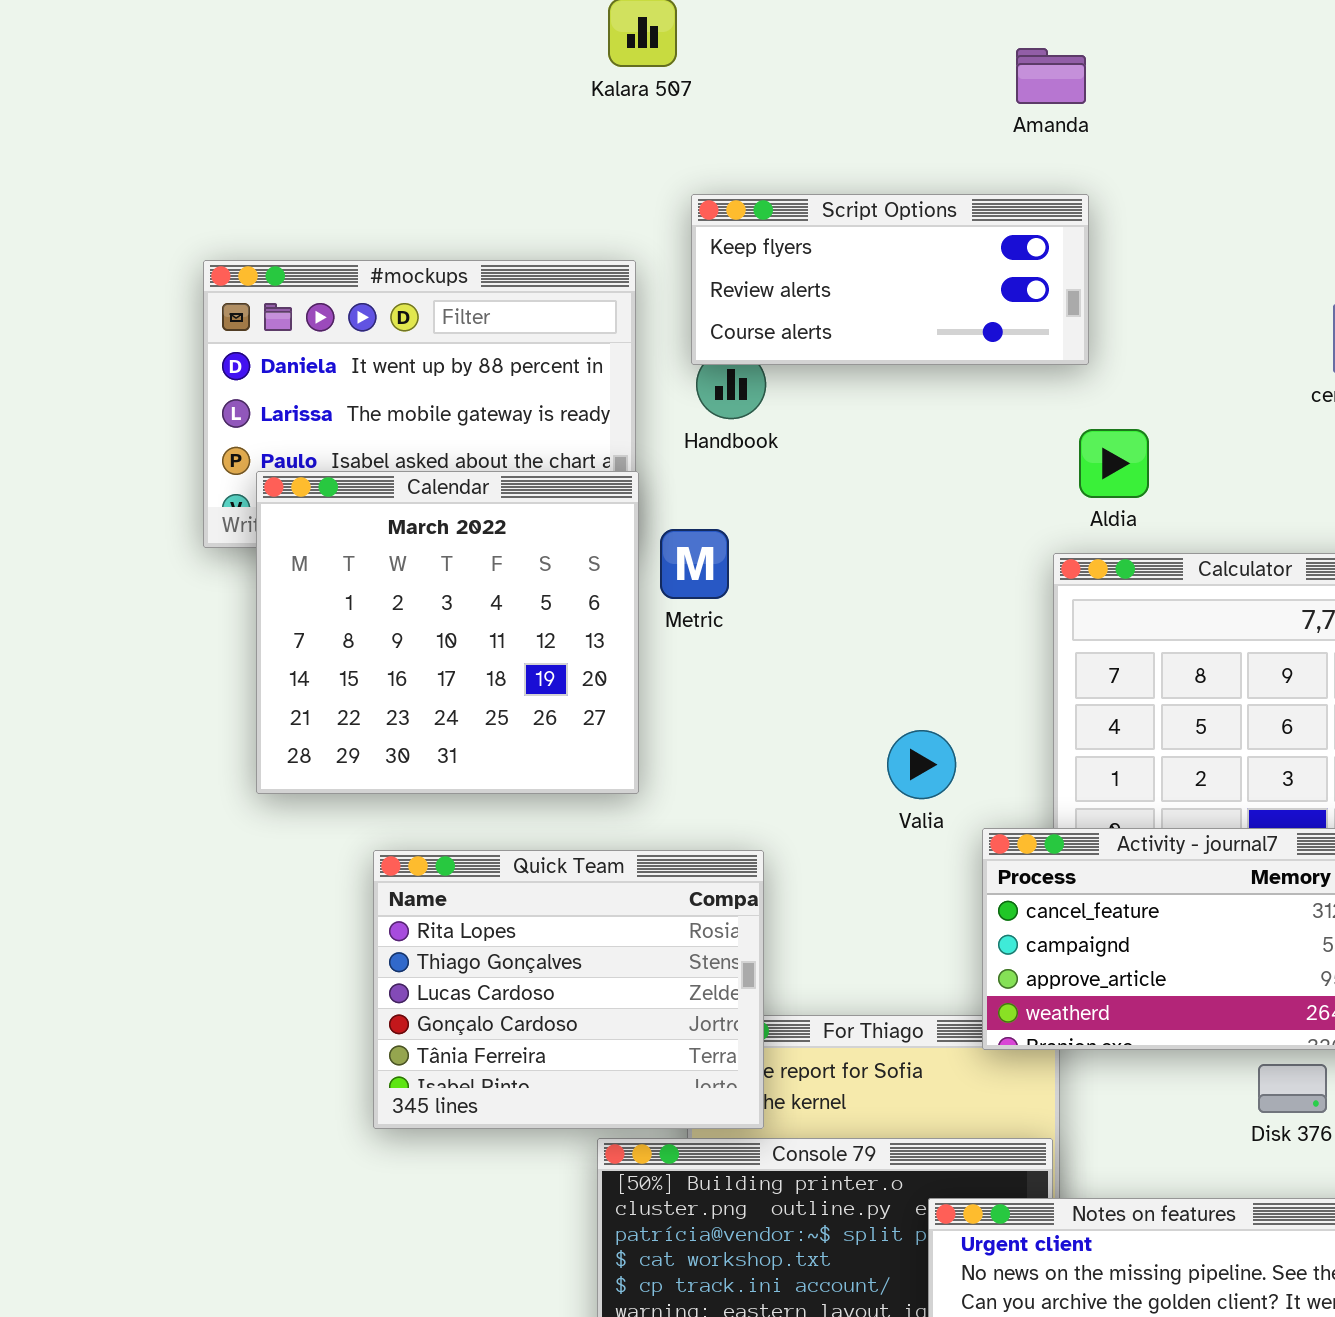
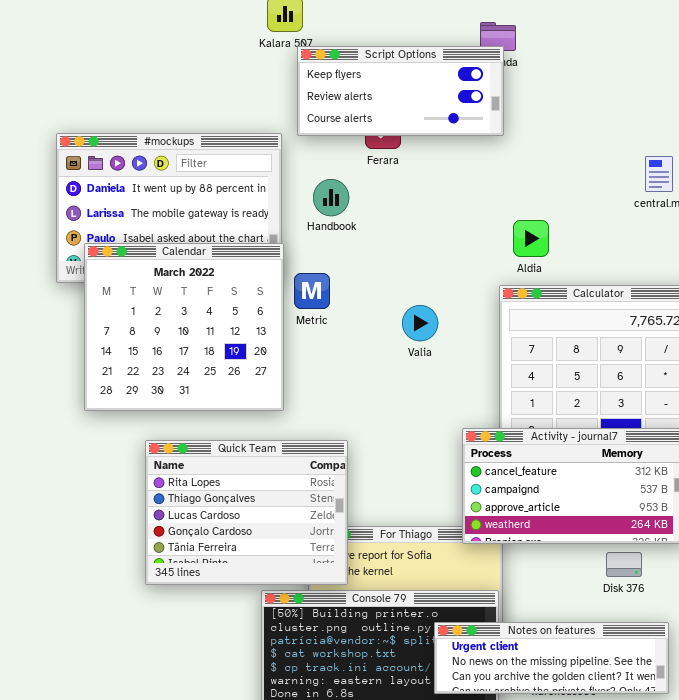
Script Options: [691,194,1089,365] -> [297,46,504,136], moved
Valia: [887,730,956,799] -> [402,305,438,341], moved

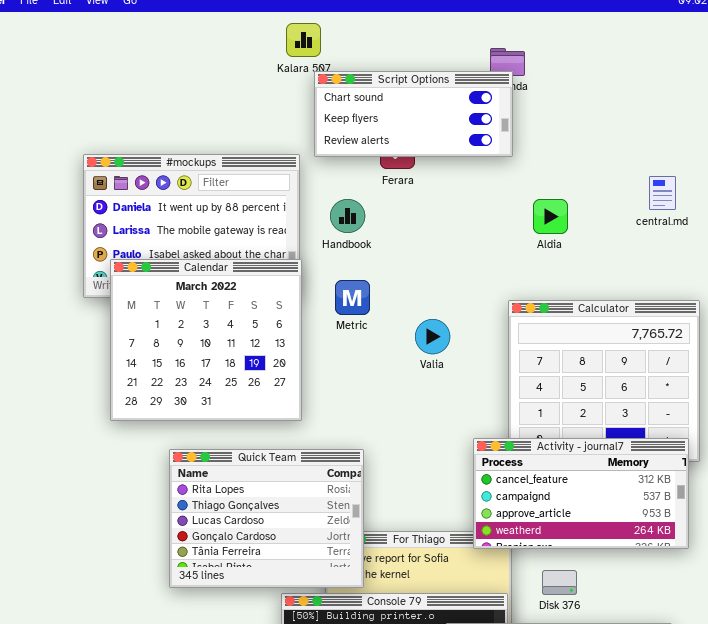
Script Options: [297,46,504,136] -> [314,71,513,157], scrolled up 1 row
Aldia: [513,220,549,257] -> [533,199,568,234], moved
Metric: [294,273,330,309] -> [335,280,370,315], moved
Disk 376: [606,552,642,577] -> [542,570,577,595], moved

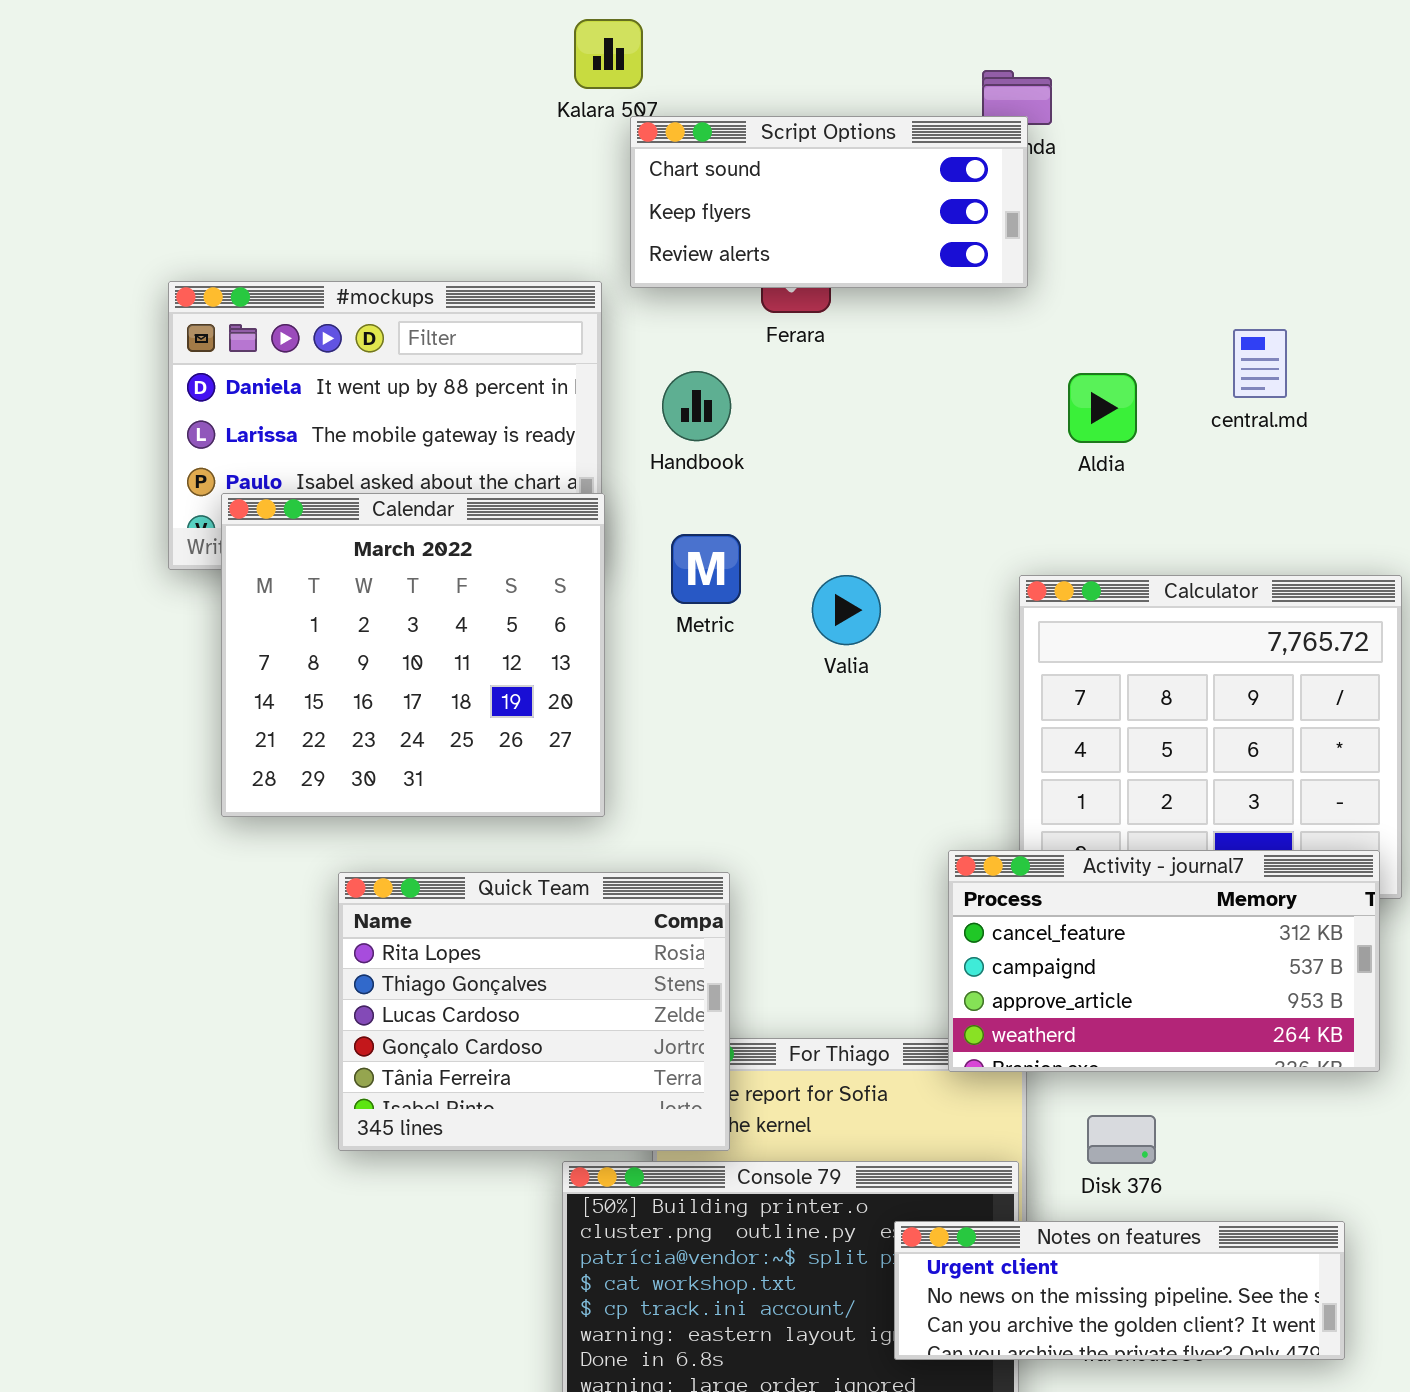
central.md: [649,176,676,210] -> [1233,329,1287,398], moved
Valia: [415,319,450,354] -> [812,575,881,645], moved

